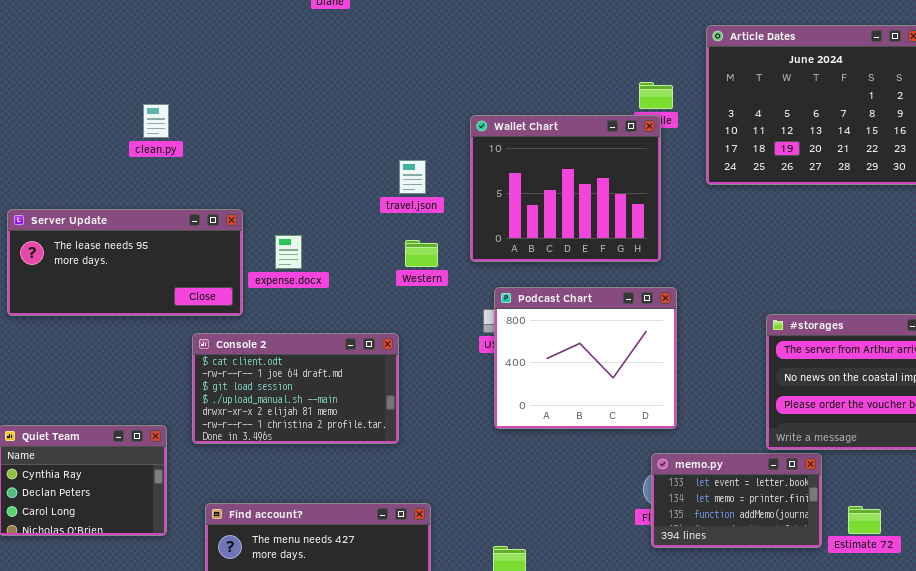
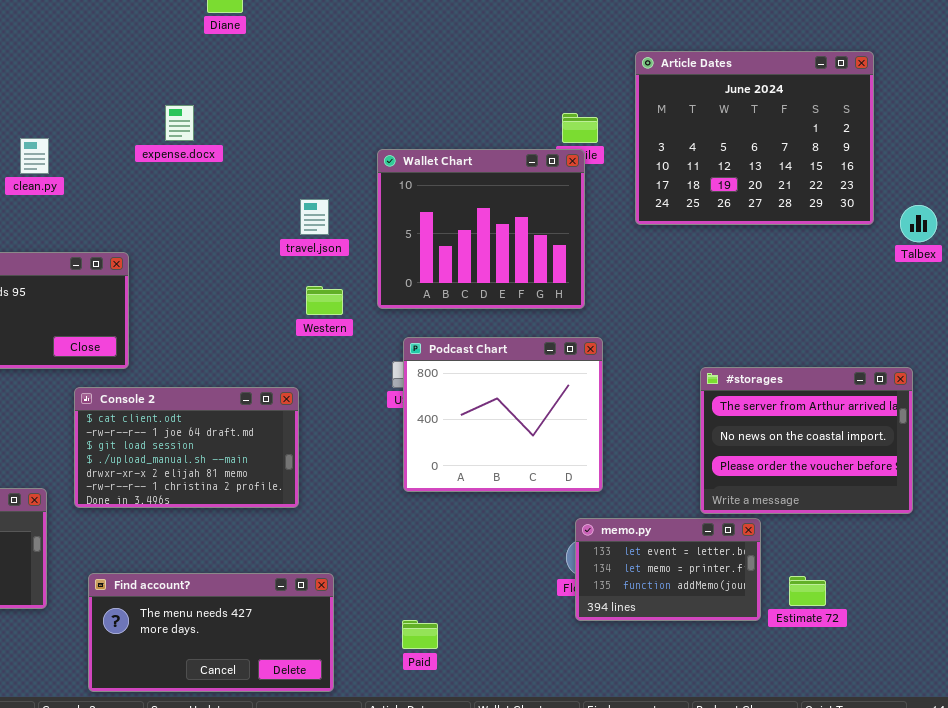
expense.docx: [275,235,302,269] -> [165,105,194,141], moved

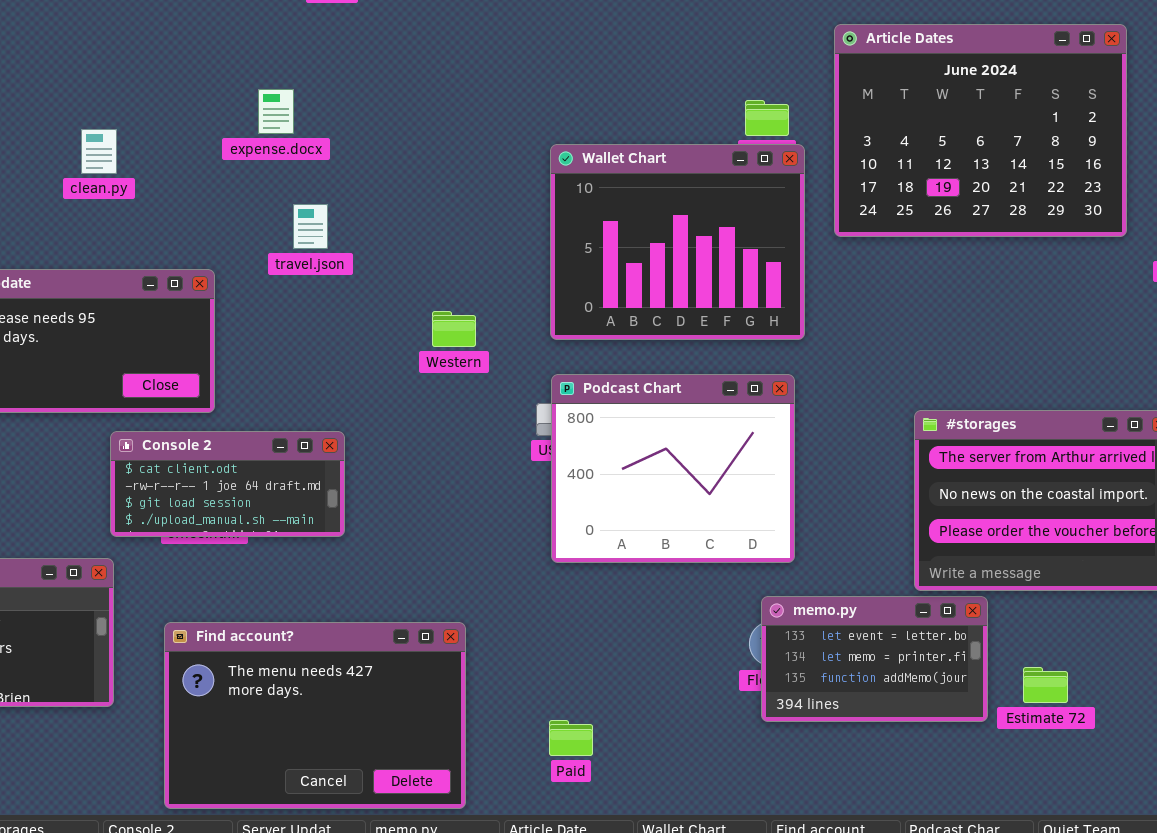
Wallet Chart: [377,149,585,309] -> [550,144,805,340], moved
travel.json: [300,199,329,235] -> [293,204,328,249], moved
Console 2: [74,387,299,508] -> [110,431,345,537], moved, resized
Find account?: [88,573,334,692] -> [164,622,466,809], resized

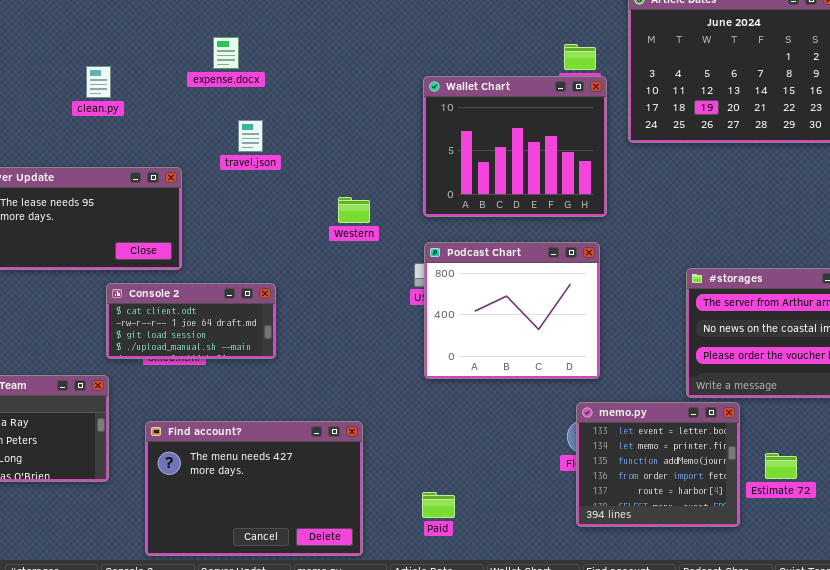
memo.py: [761,596,988,722] -> [576,402,740,527], resized

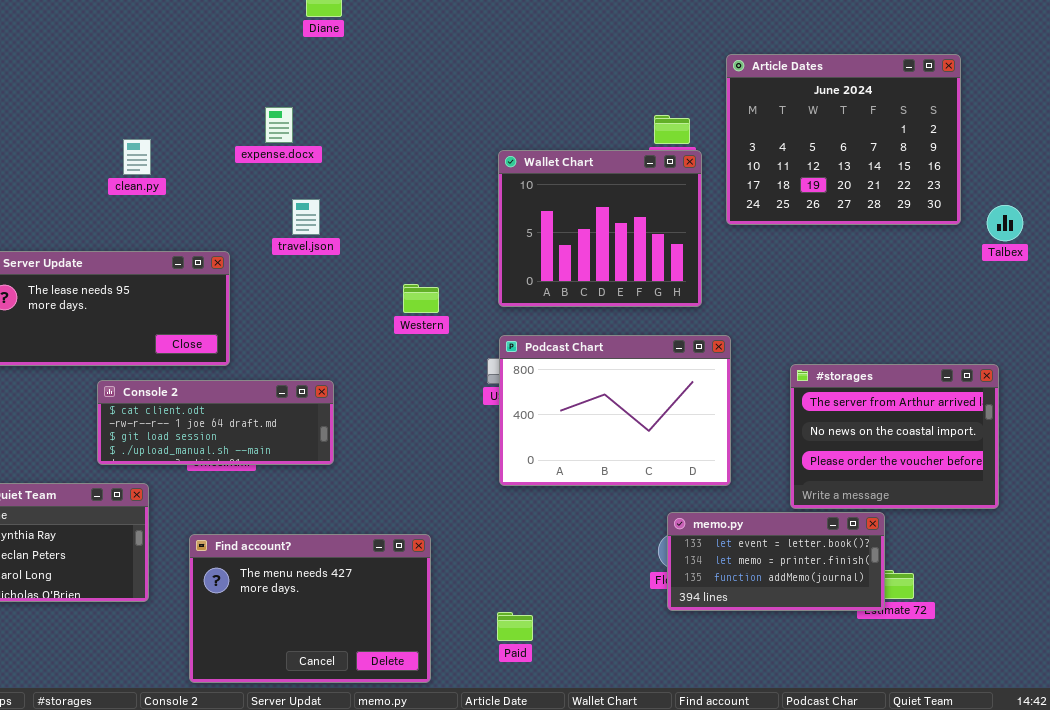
Podcast Chart: [424,242,600,379] -> [499,335,731,486], resized
Console 2: [106,283,276,359] -> [97,380,334,465], resized
memo.py: [576,402,740,527] -> [667,512,885,611], resized

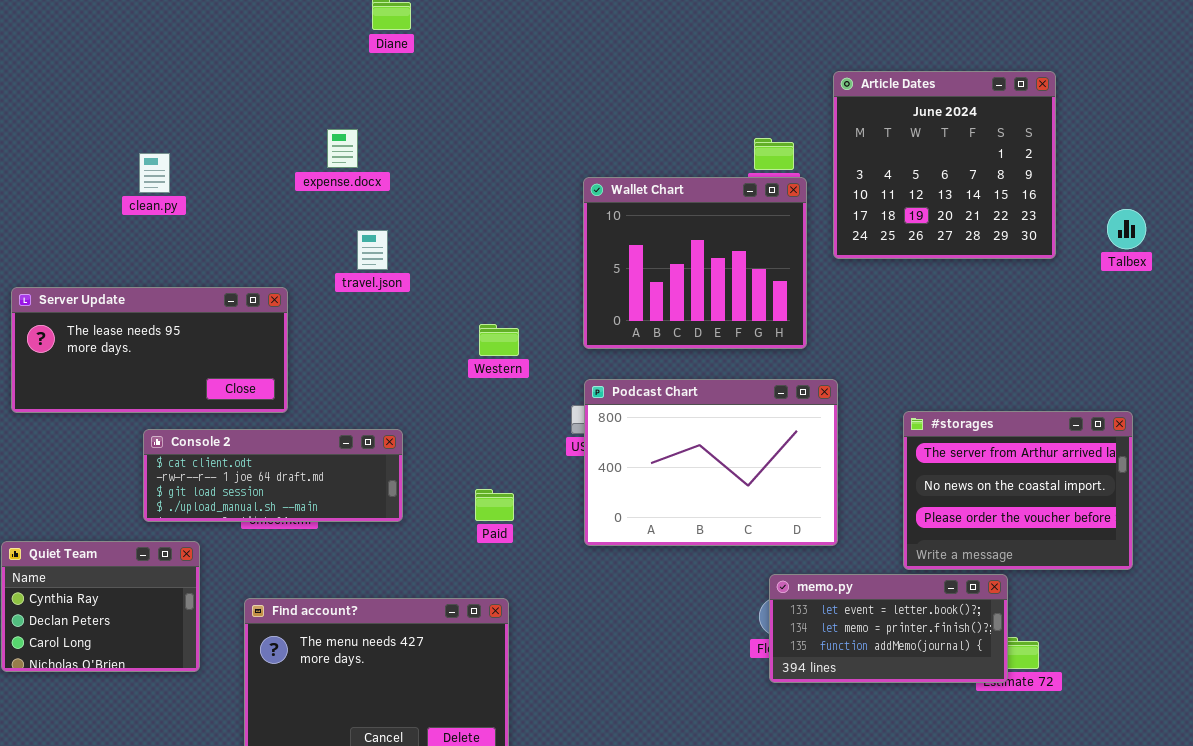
Article Dates: [726,54,961,225] -> [833,71,1056,259], resized
clean.py: [123,139,151,175] -> [139,153,170,193], moved
Talbex: [987,205,1023,241] -> [1107,209,1146,249], moved
Paid: [497,612,533,641] -> [475,489,514,521], moved

